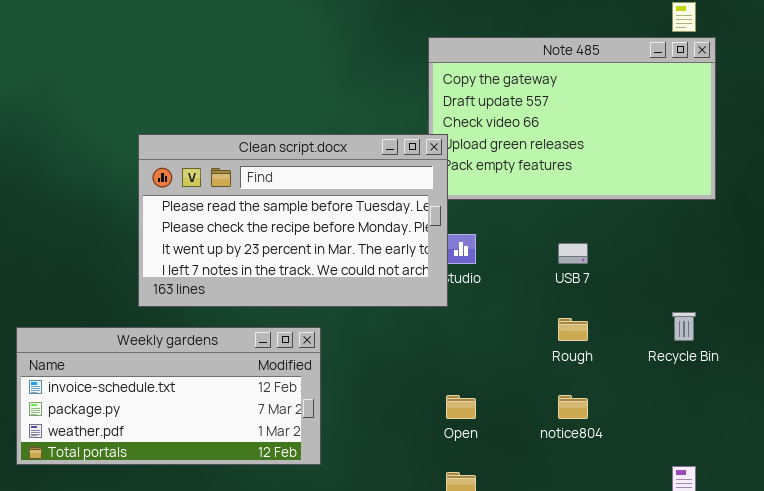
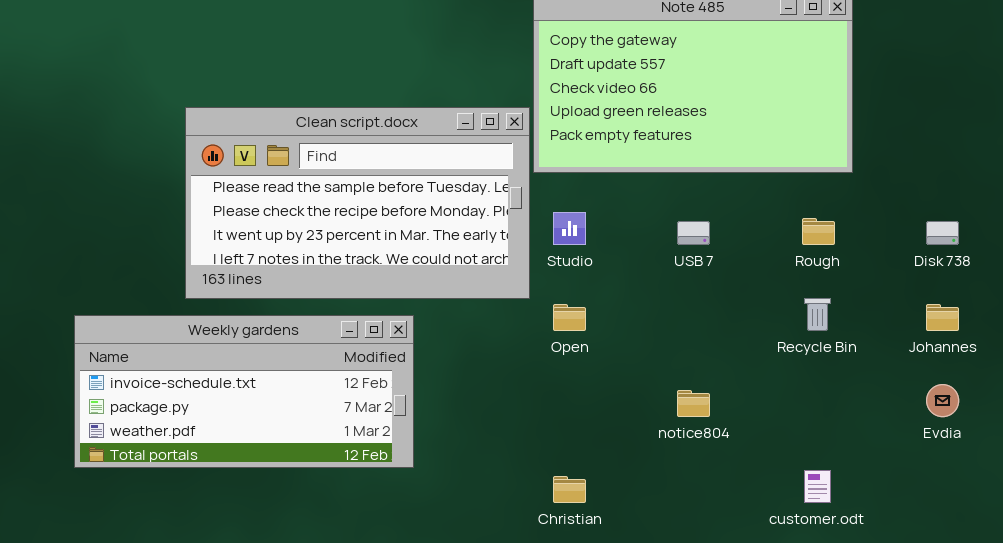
Clean script.docx: [138,134,448,307] -> [185,107,530,299], moved
Rough: [558,318,588,341] -> [802,218,835,245], moved
Open: [446,395,476,419] -> [553,304,586,331], moved

